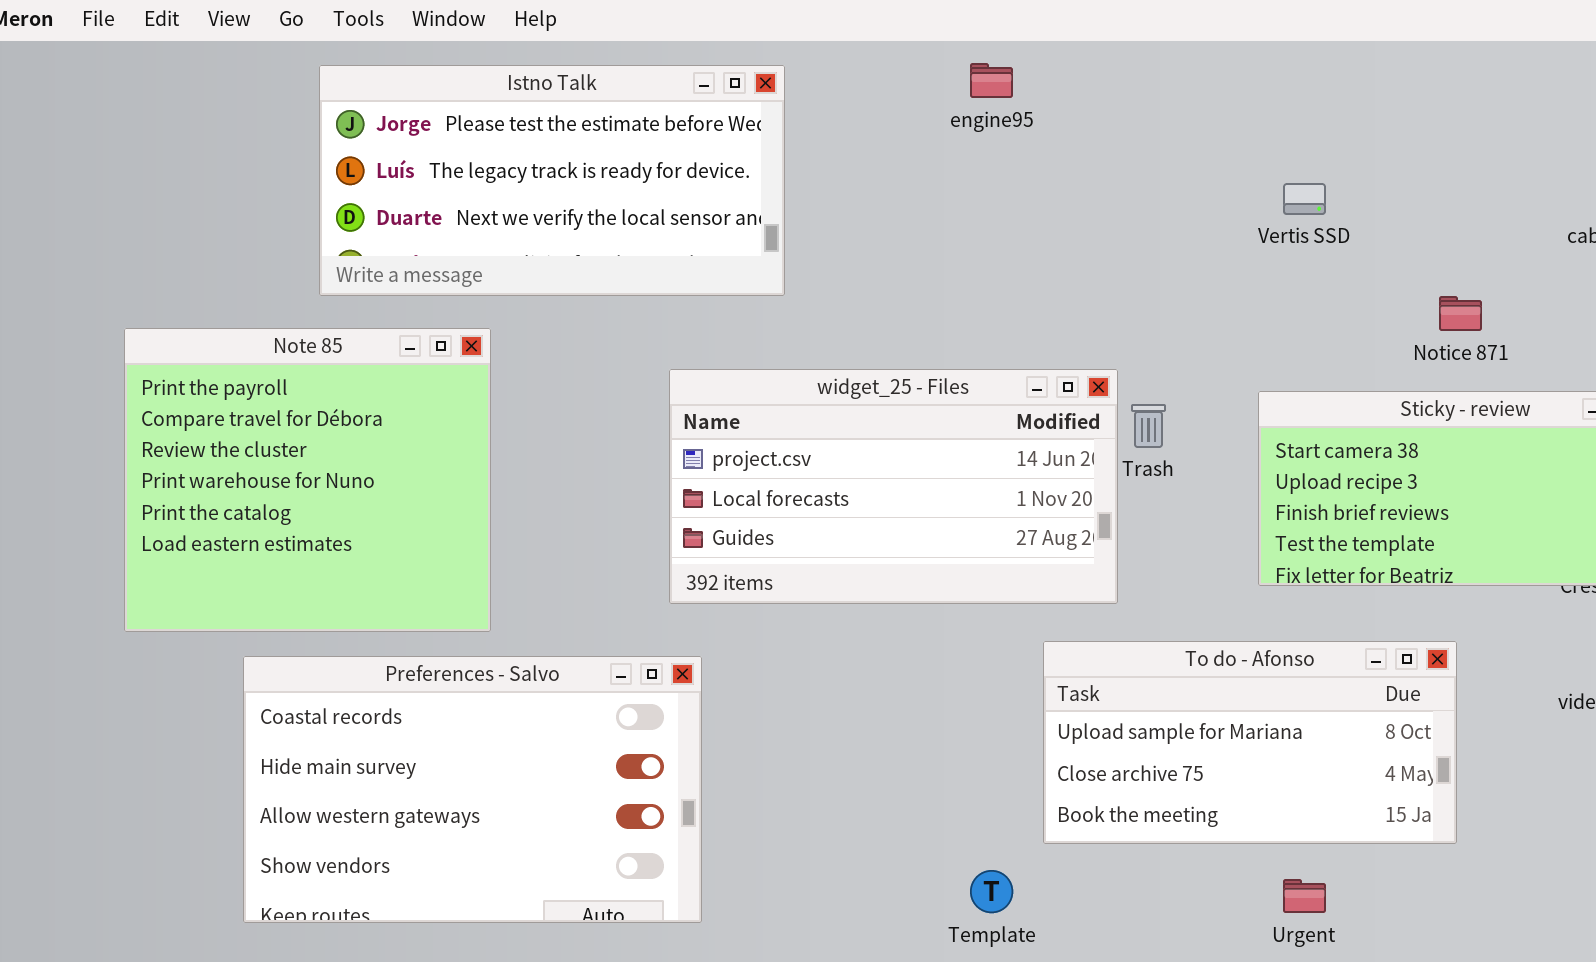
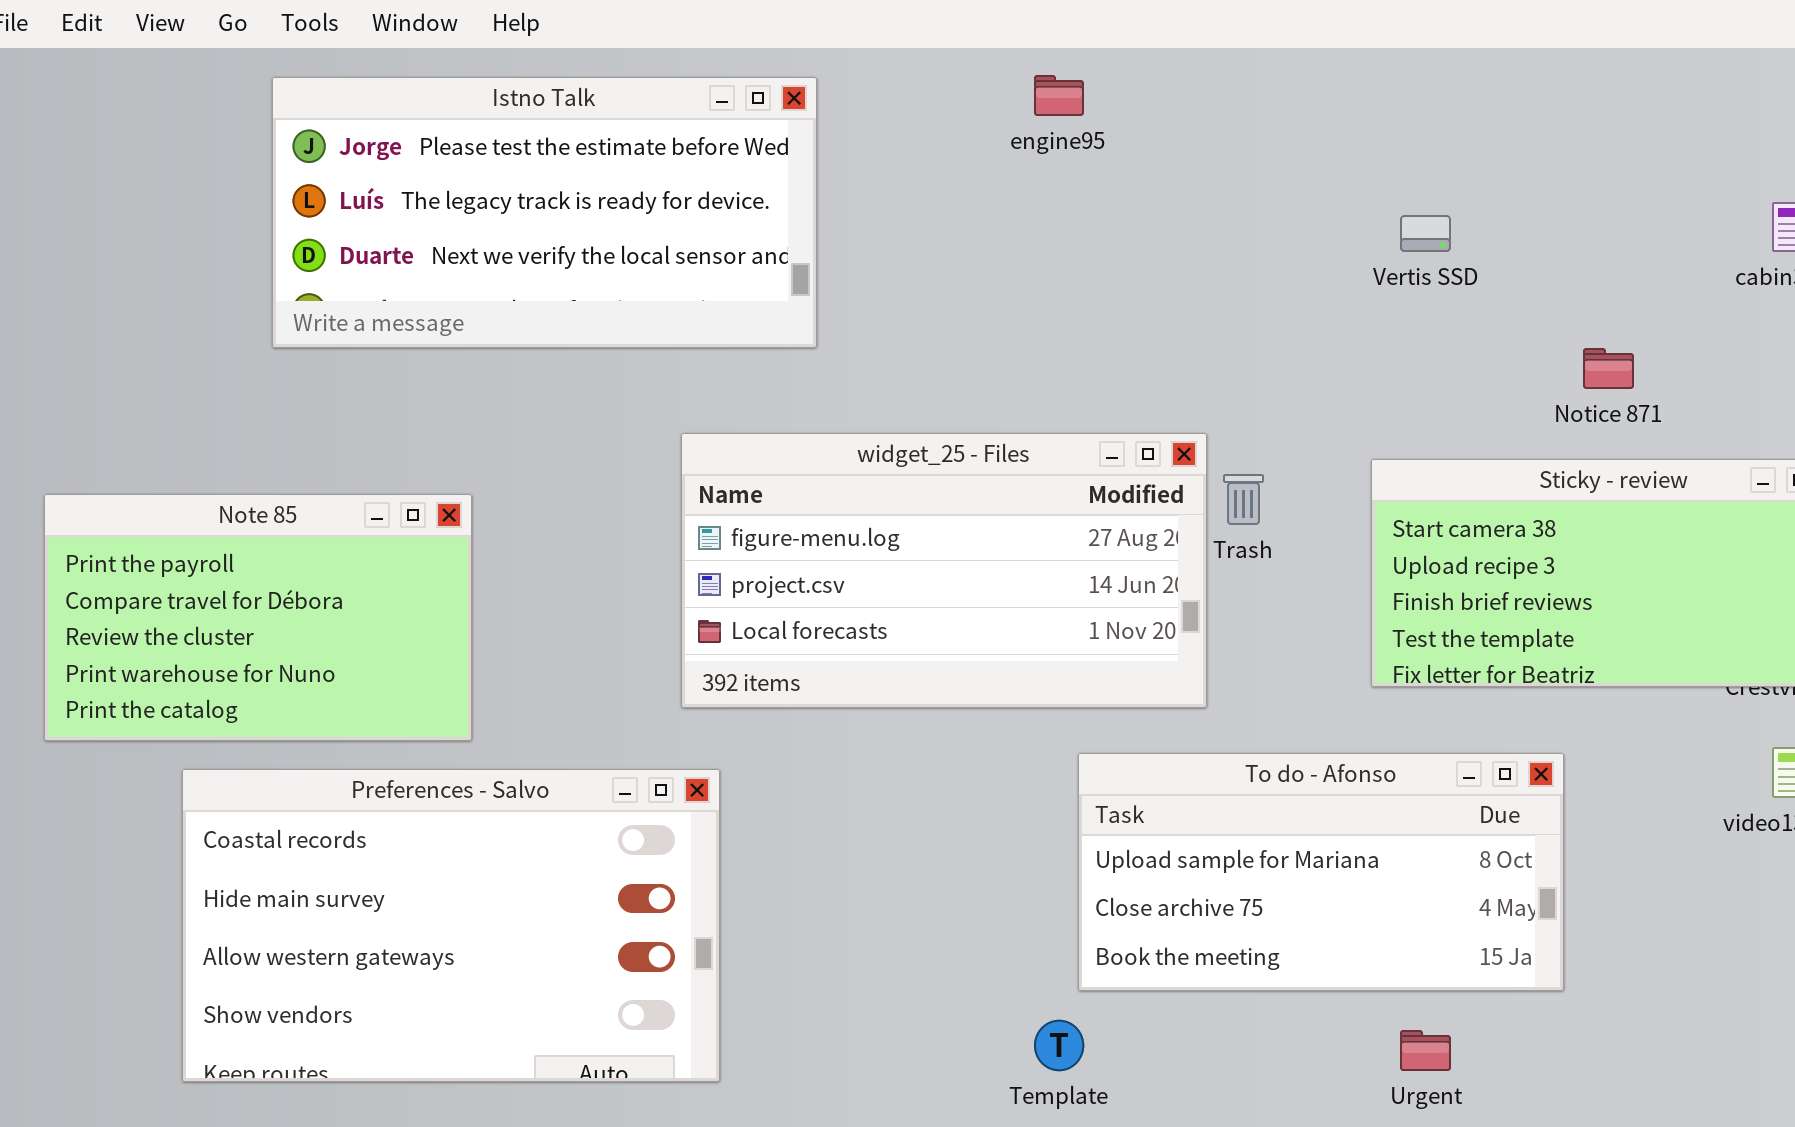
Note 85: [124,328,491,632] -> [44,494,472,741], resized
widget_25 - Files: [669,369,1118,604] -> [681,433,1207,708], scrolled up 1 row
To do - Afonso: [1043,641,1457,844] -> [1078,753,1564,991], moved

